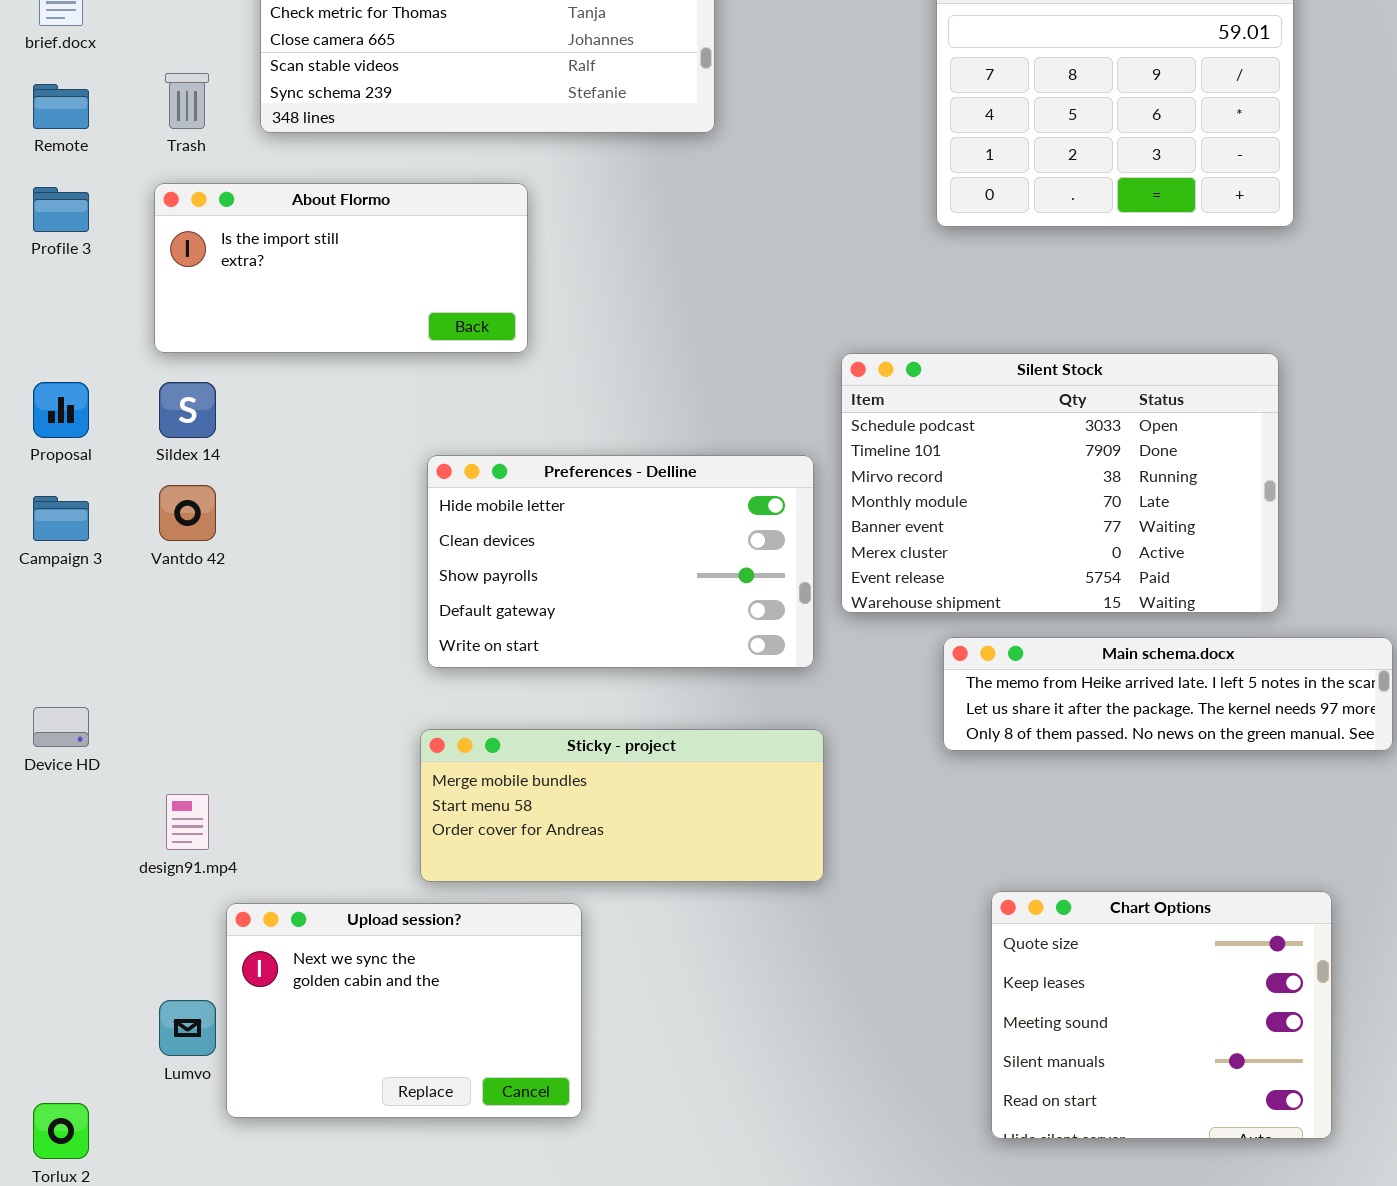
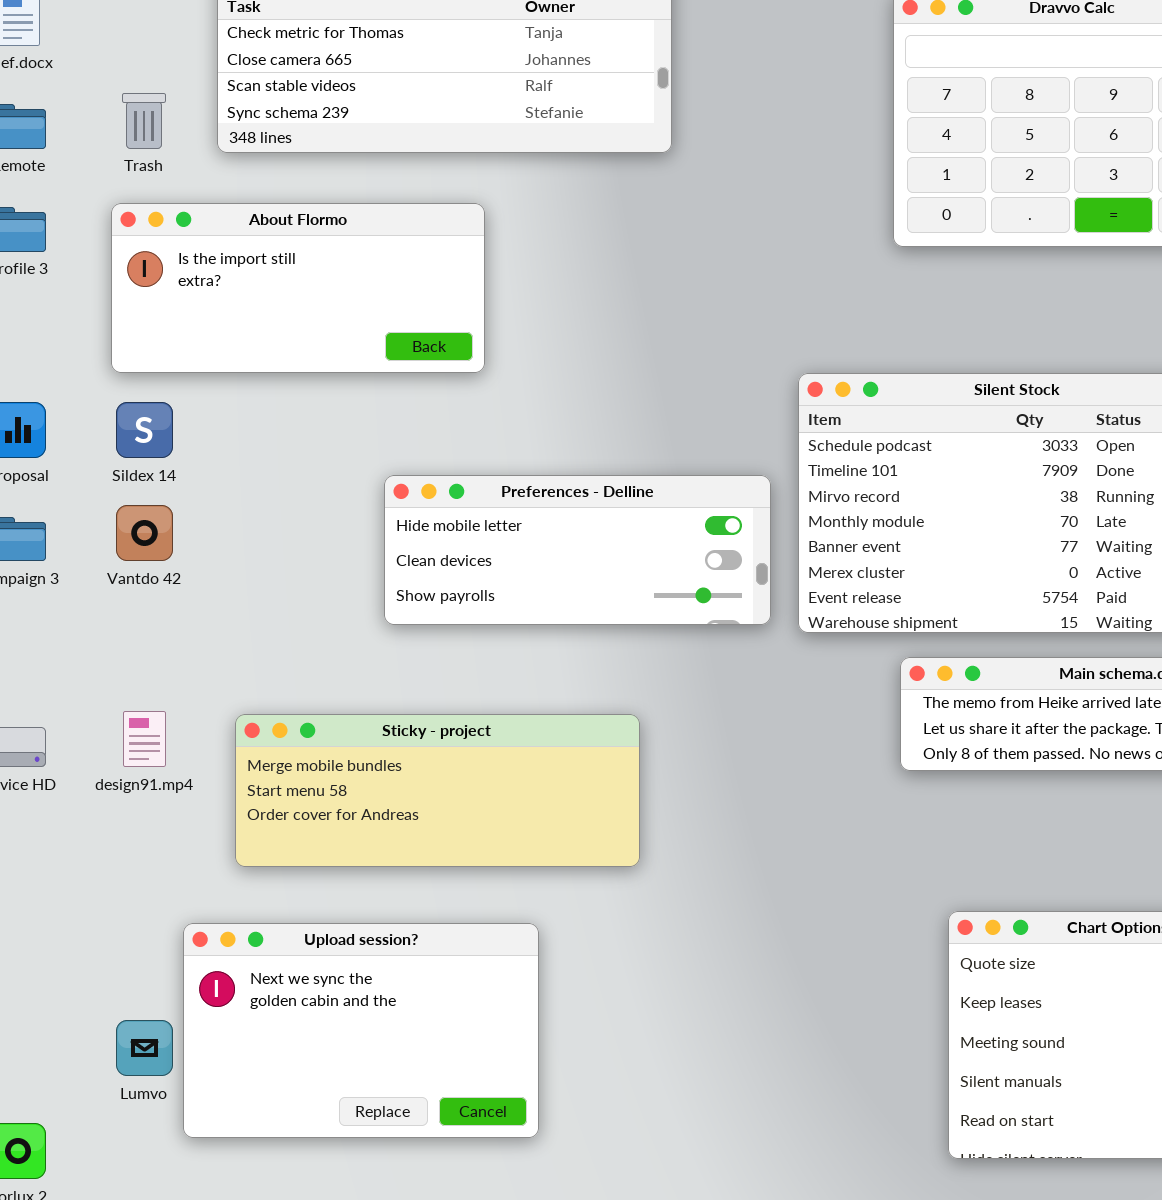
Preferences - Delline: [427,455,814,668] -> [384,475,771,625], resized
Sticky - project: [420,729,824,882] -> [235,714,640,867], moved
design91.mp4: [166,794,209,850] -> [123,711,166,767], moved

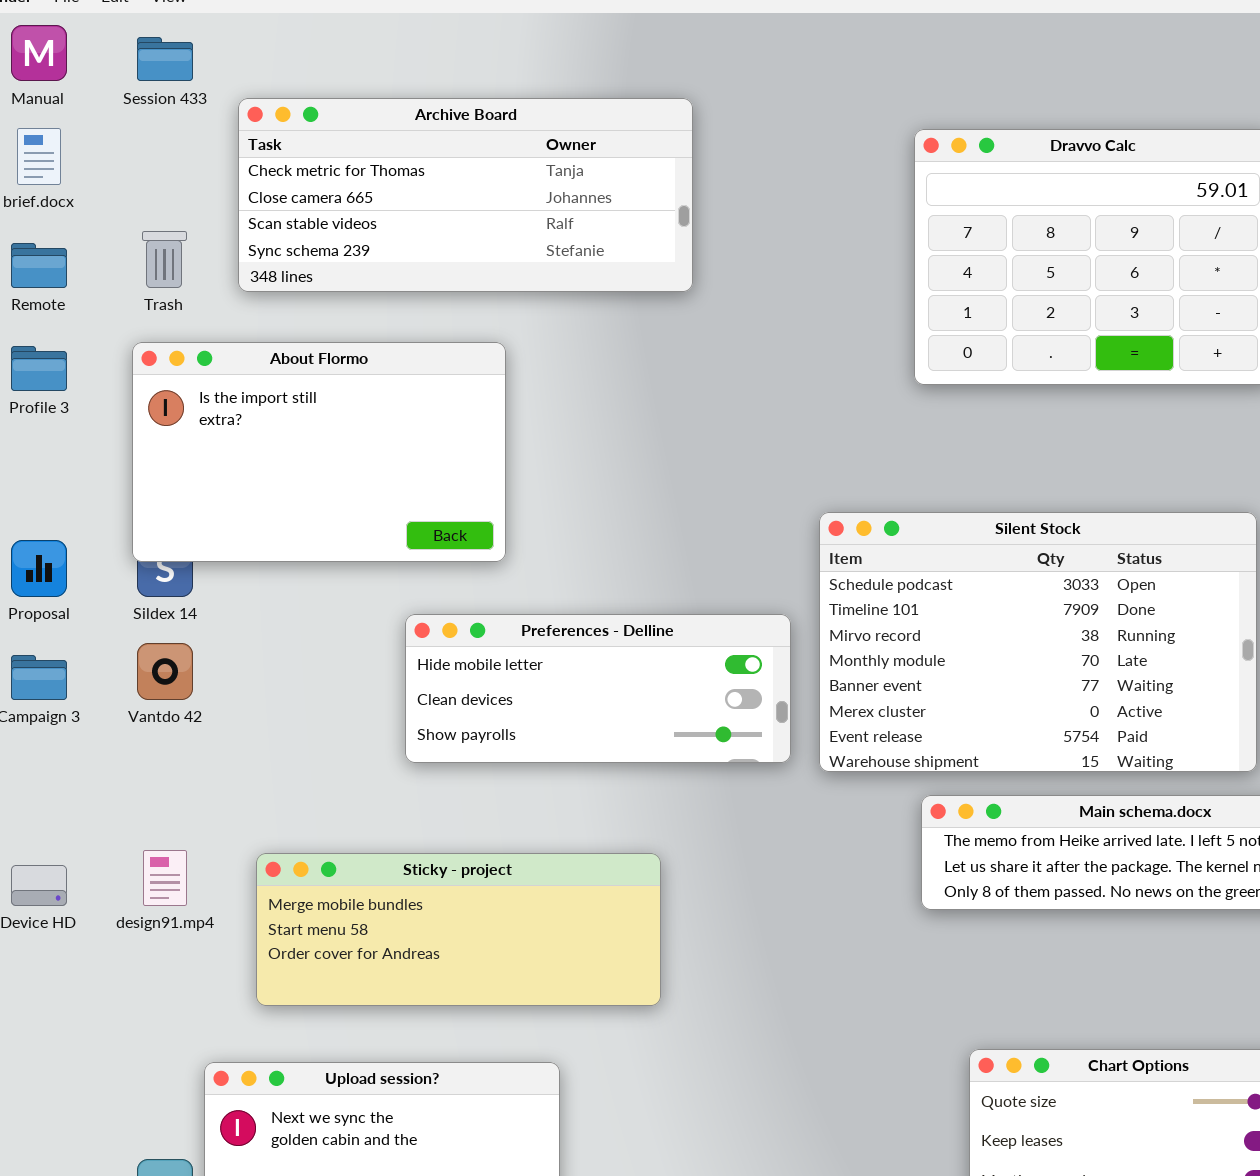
About Flormo: [111,203,485,373] -> [132,342,506,562], resized

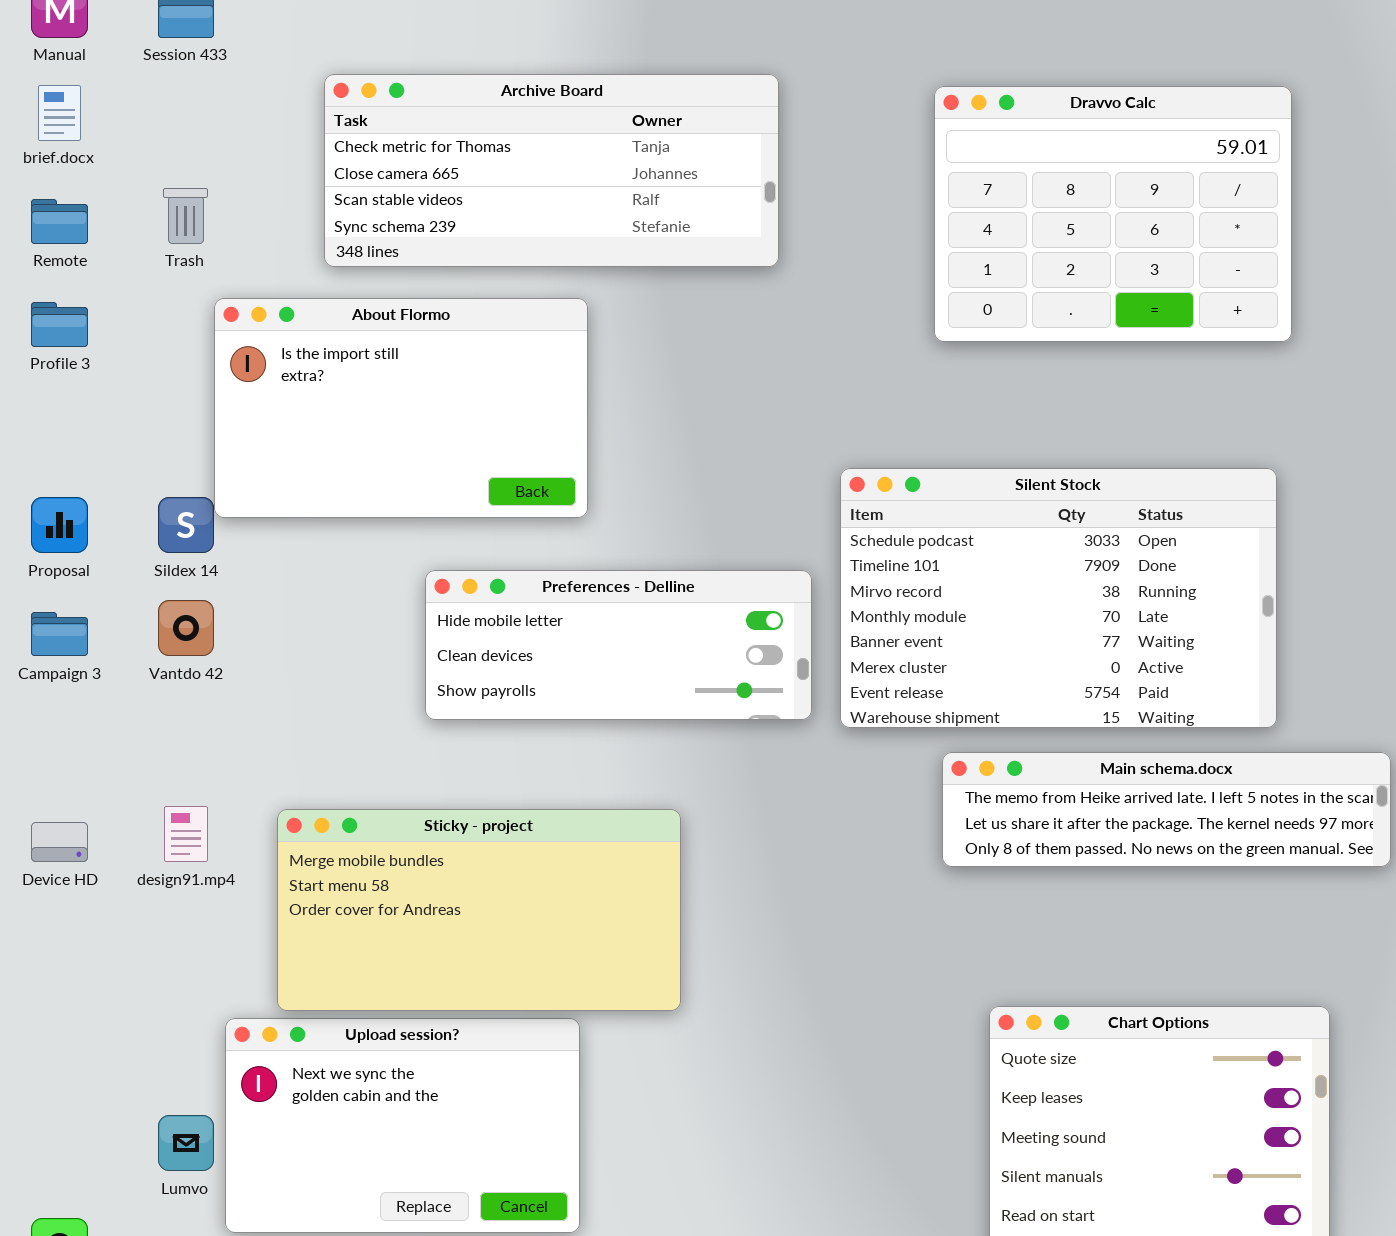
Archive Board: [238,98,693,292] -> [324,74,779,267], moved
About Flormo: [132,342,506,562] -> [214,298,588,518], moved
Sticky - project: [256,853,661,1006] -> [277,809,681,1011], resized

